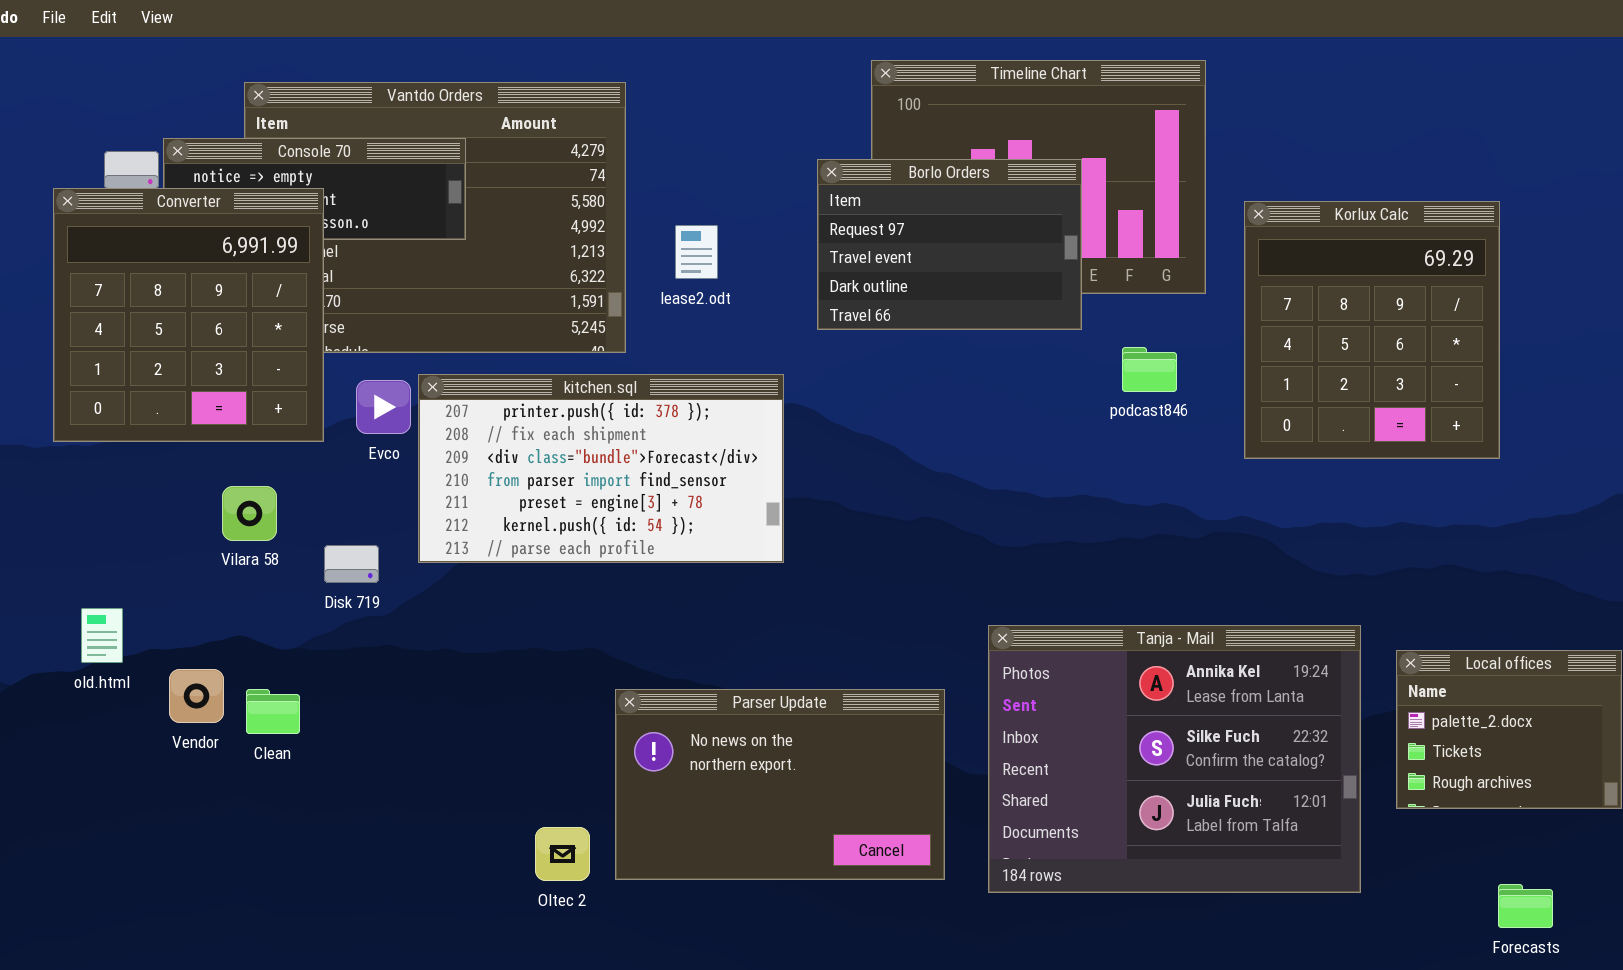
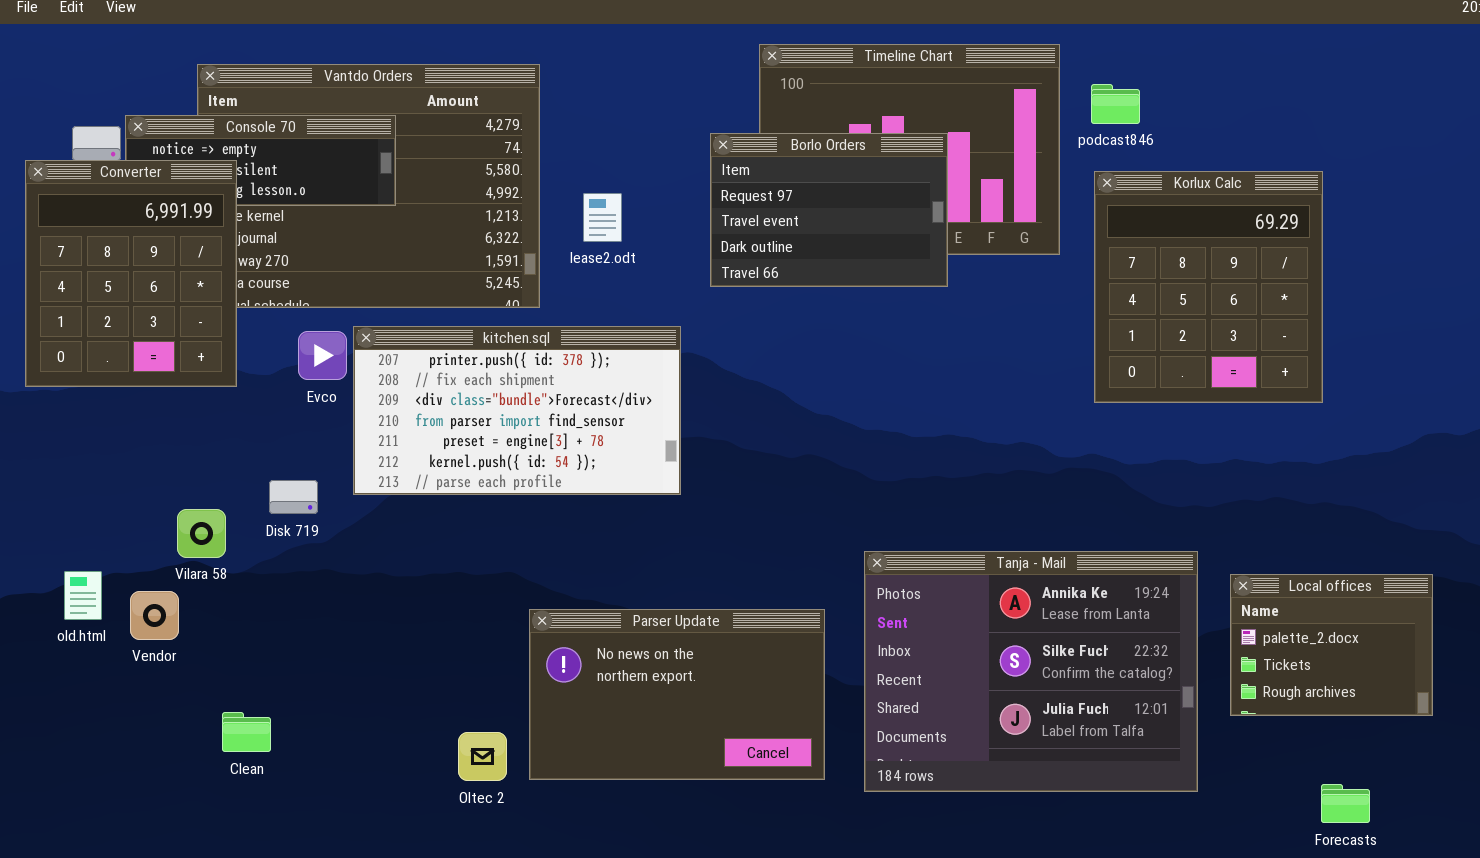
Converter: [53,188,324,442] -> [25,160,237,387], resized
podcast846: [1122,347,1177,392] -> [1091,84,1140,124], moved
Vilara 58: [222,486,277,541] -> [177,509,226,558], moved
old.html: [81,608,123,663] -> [64,571,102,620], moved
Clean: [246,689,300,734] -> [222,712,271,752], moved

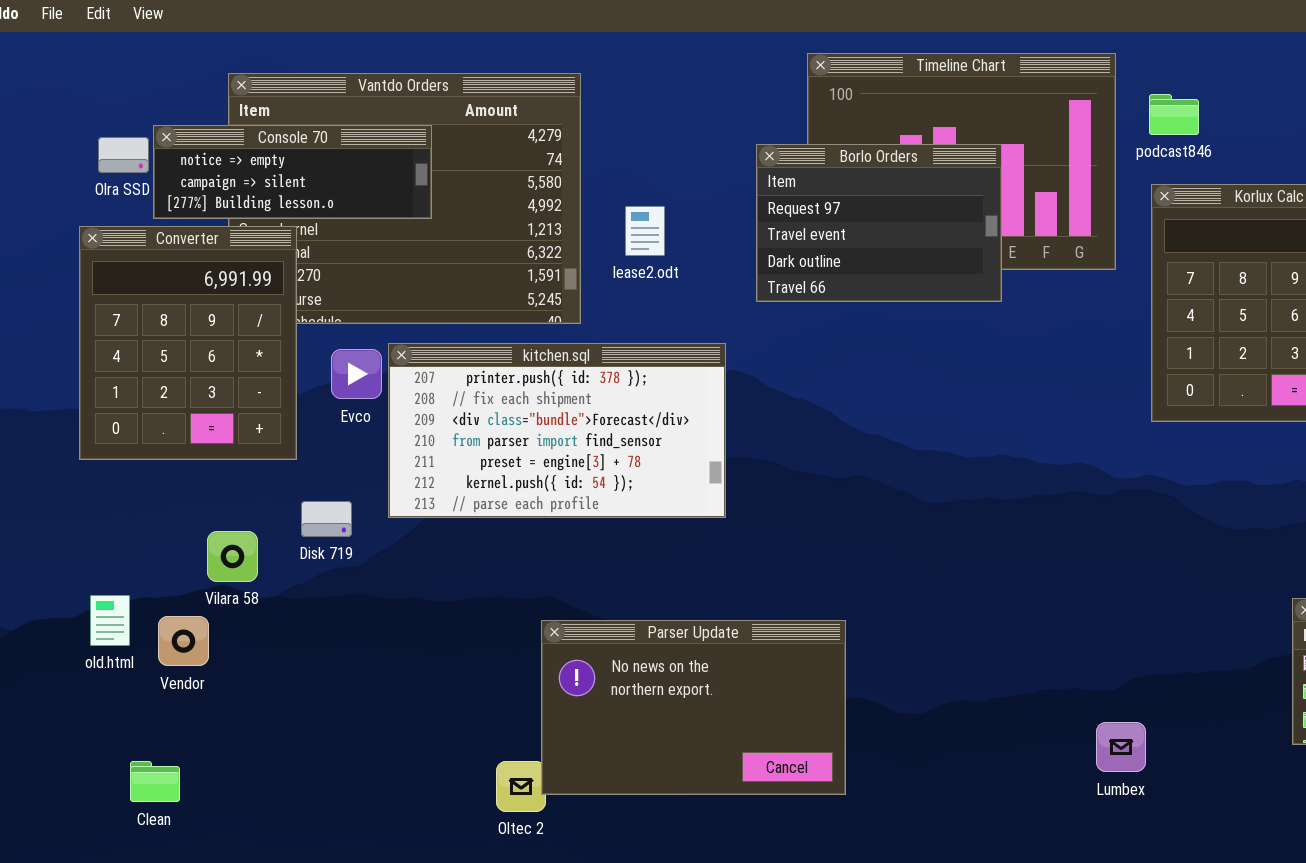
Converter: [25,160,237,387] -> [79,226,297,460], moved
Tanja - Mail: [864,551,1198,792] -> none, closed
Parser Update: [529,609,825,780] -> [541,620,846,795], moved
Clean: [222,712,271,752] -> [130,761,180,802], moved

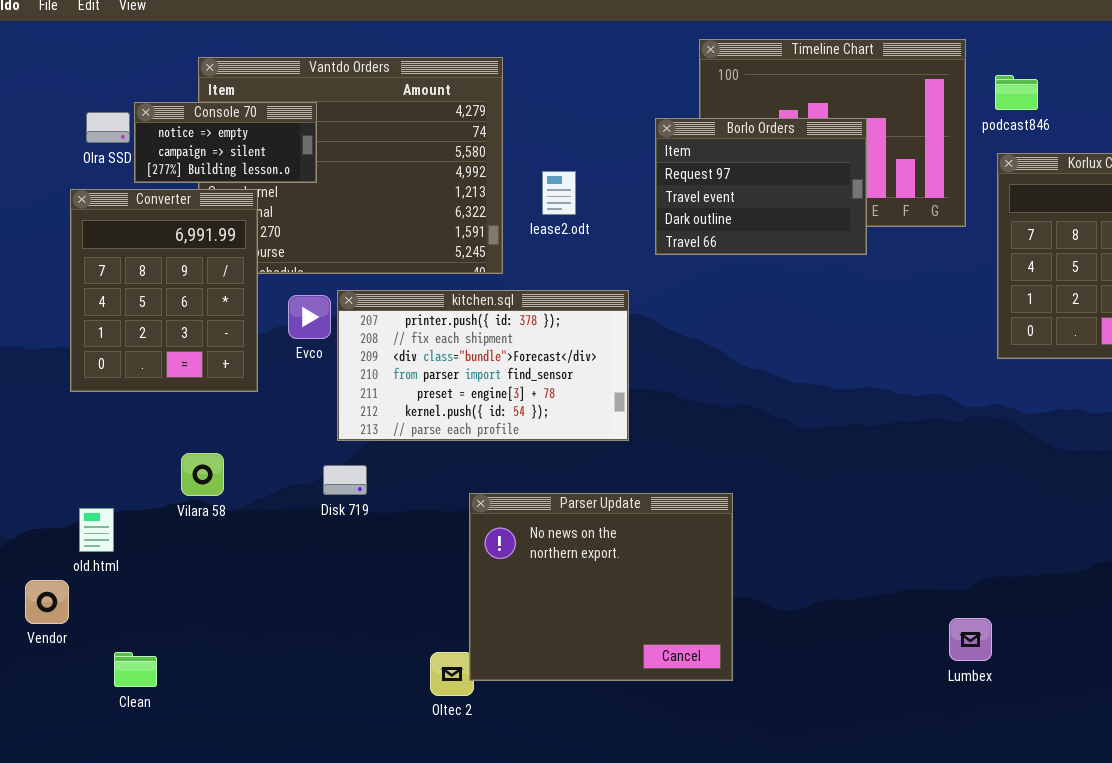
Console 70: [153,125,432,219] -> [134,102,317,183], resized
Disk 719: [301,501,352,537] -> [323,465,367,495], moved
Vendor: [158,616,209,666] -> [25,580,69,624], moved
Parser Update: [541,620,846,795] -> [469,493,733,681], resized

